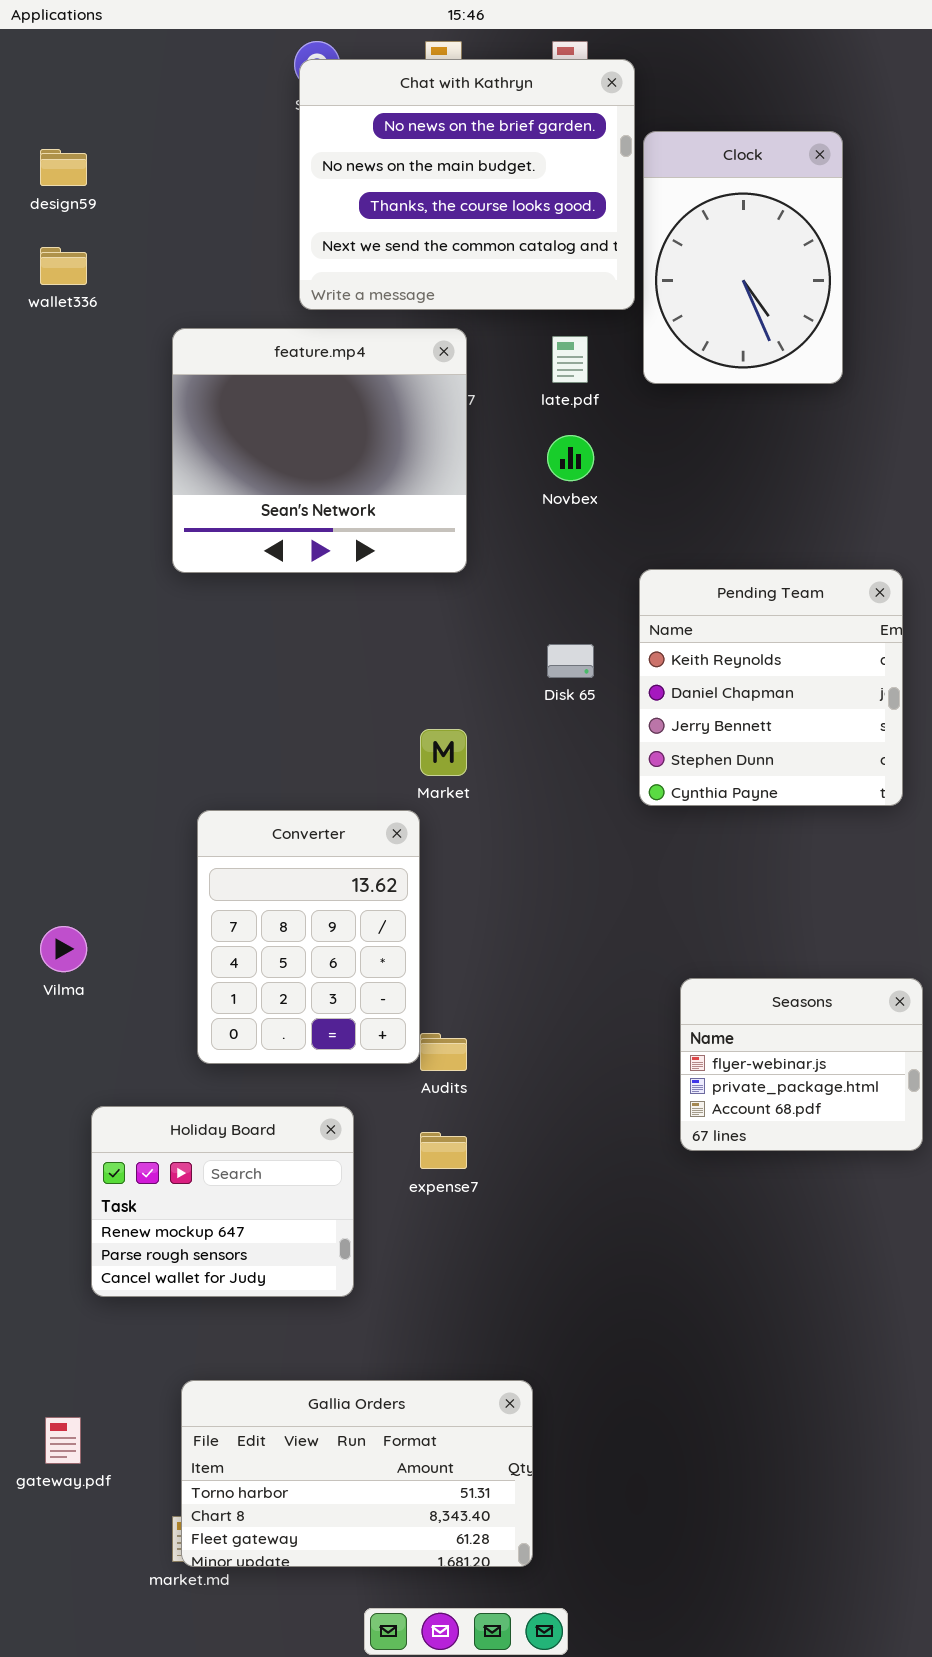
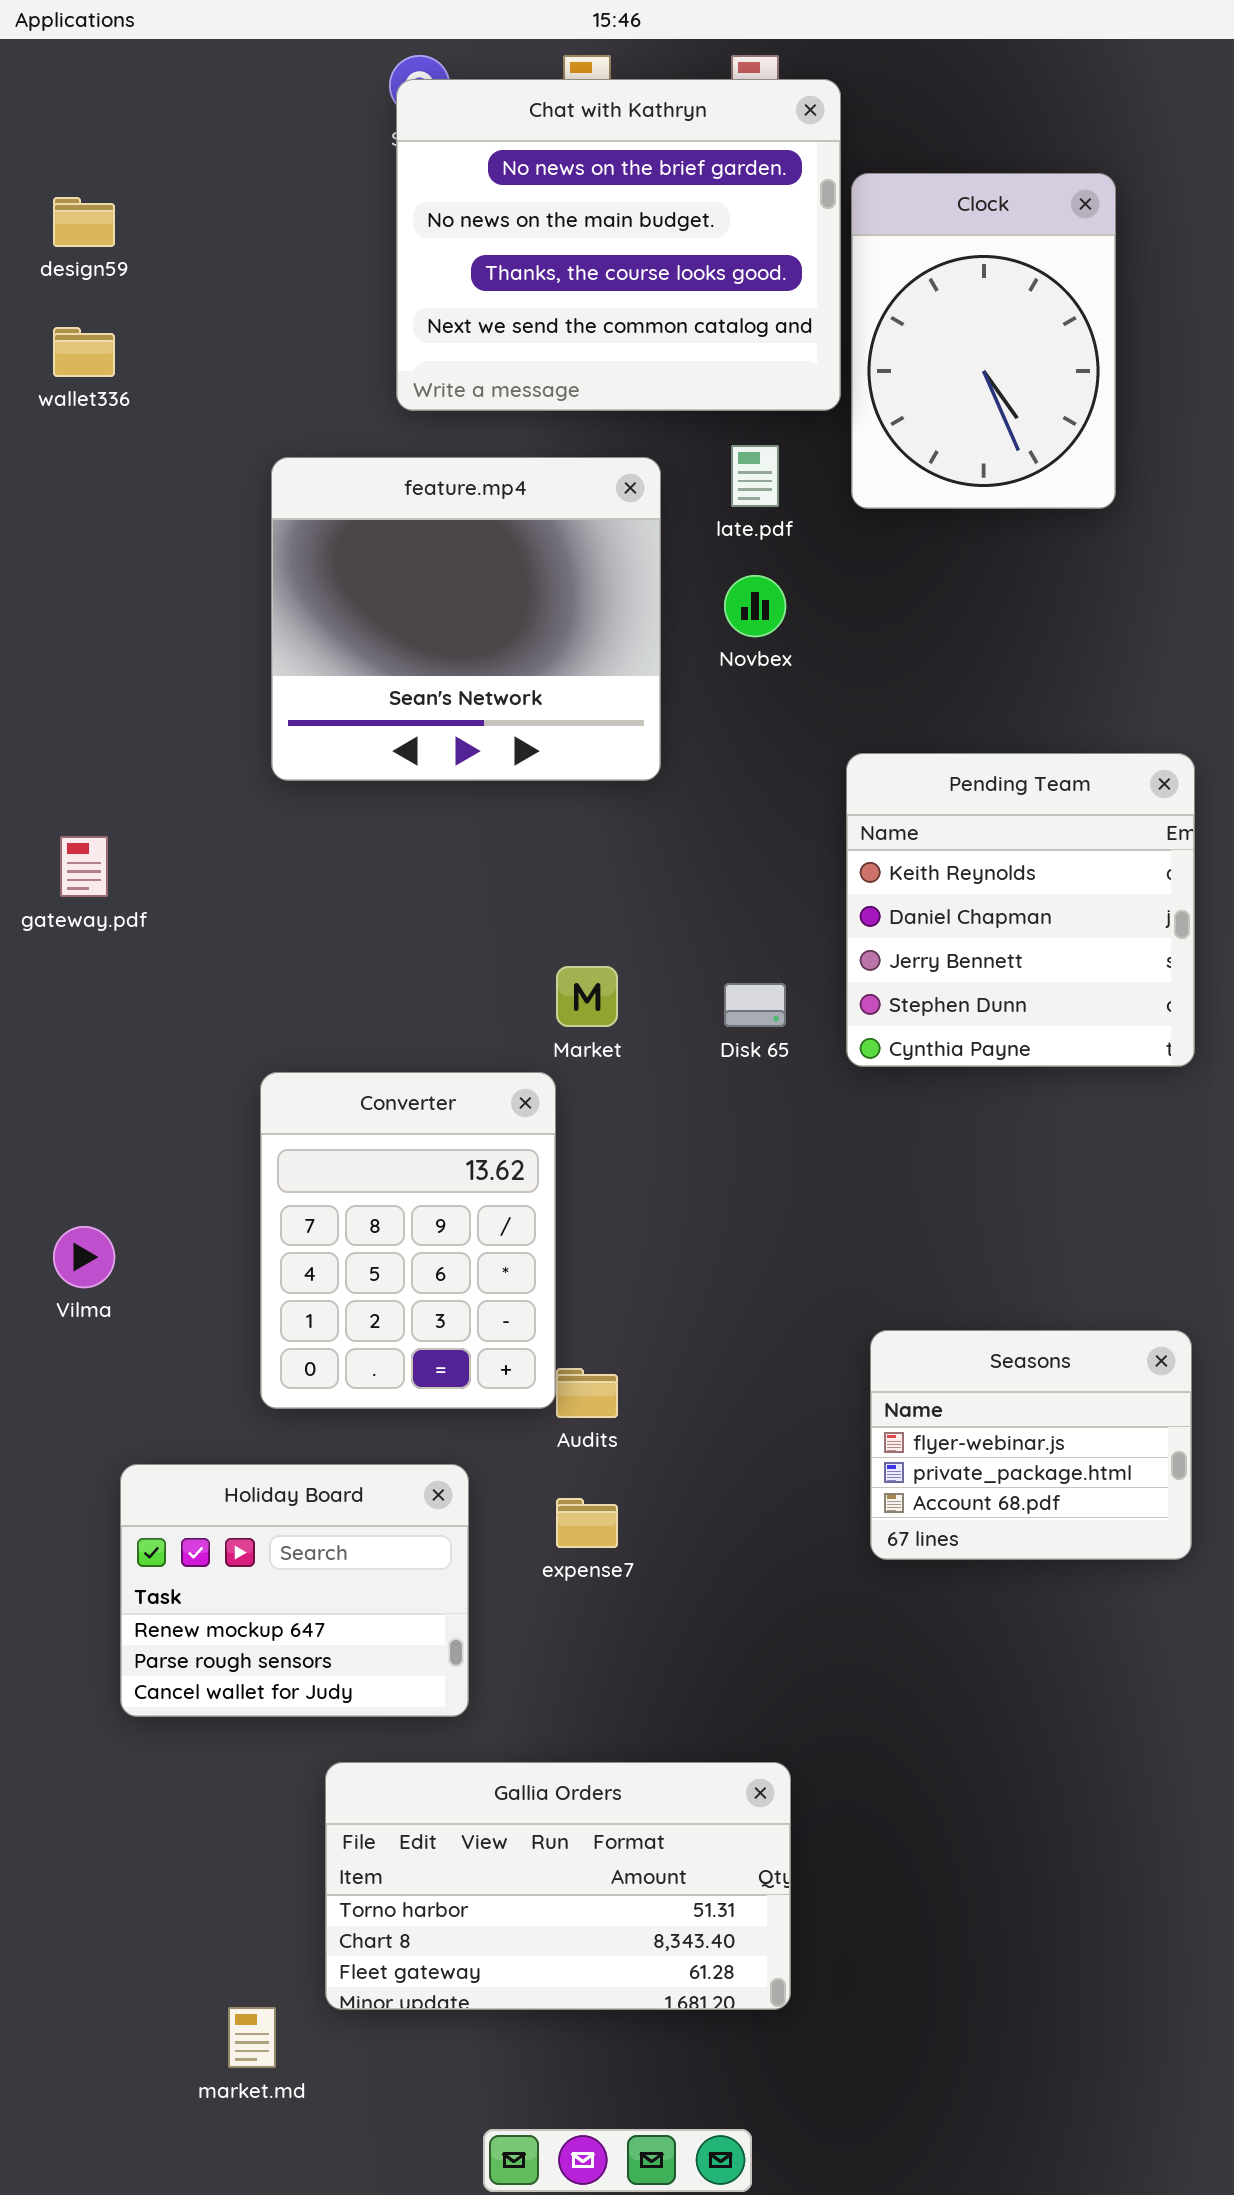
feature.mp4: [172,328,467,573] -> [271,457,661,781], moved
Disk 65: [547,644,594,678] -> [724,983,786,1027], moved
Seasons: [680,978,923,1151] -> [870,1330,1192,1560], moved
Gallia Orders: [181,1380,533,1567] -> [325,1762,791,2010], moved
gateway.pdf: [45,1417,81,1464] -> [60,836,108,897], moved

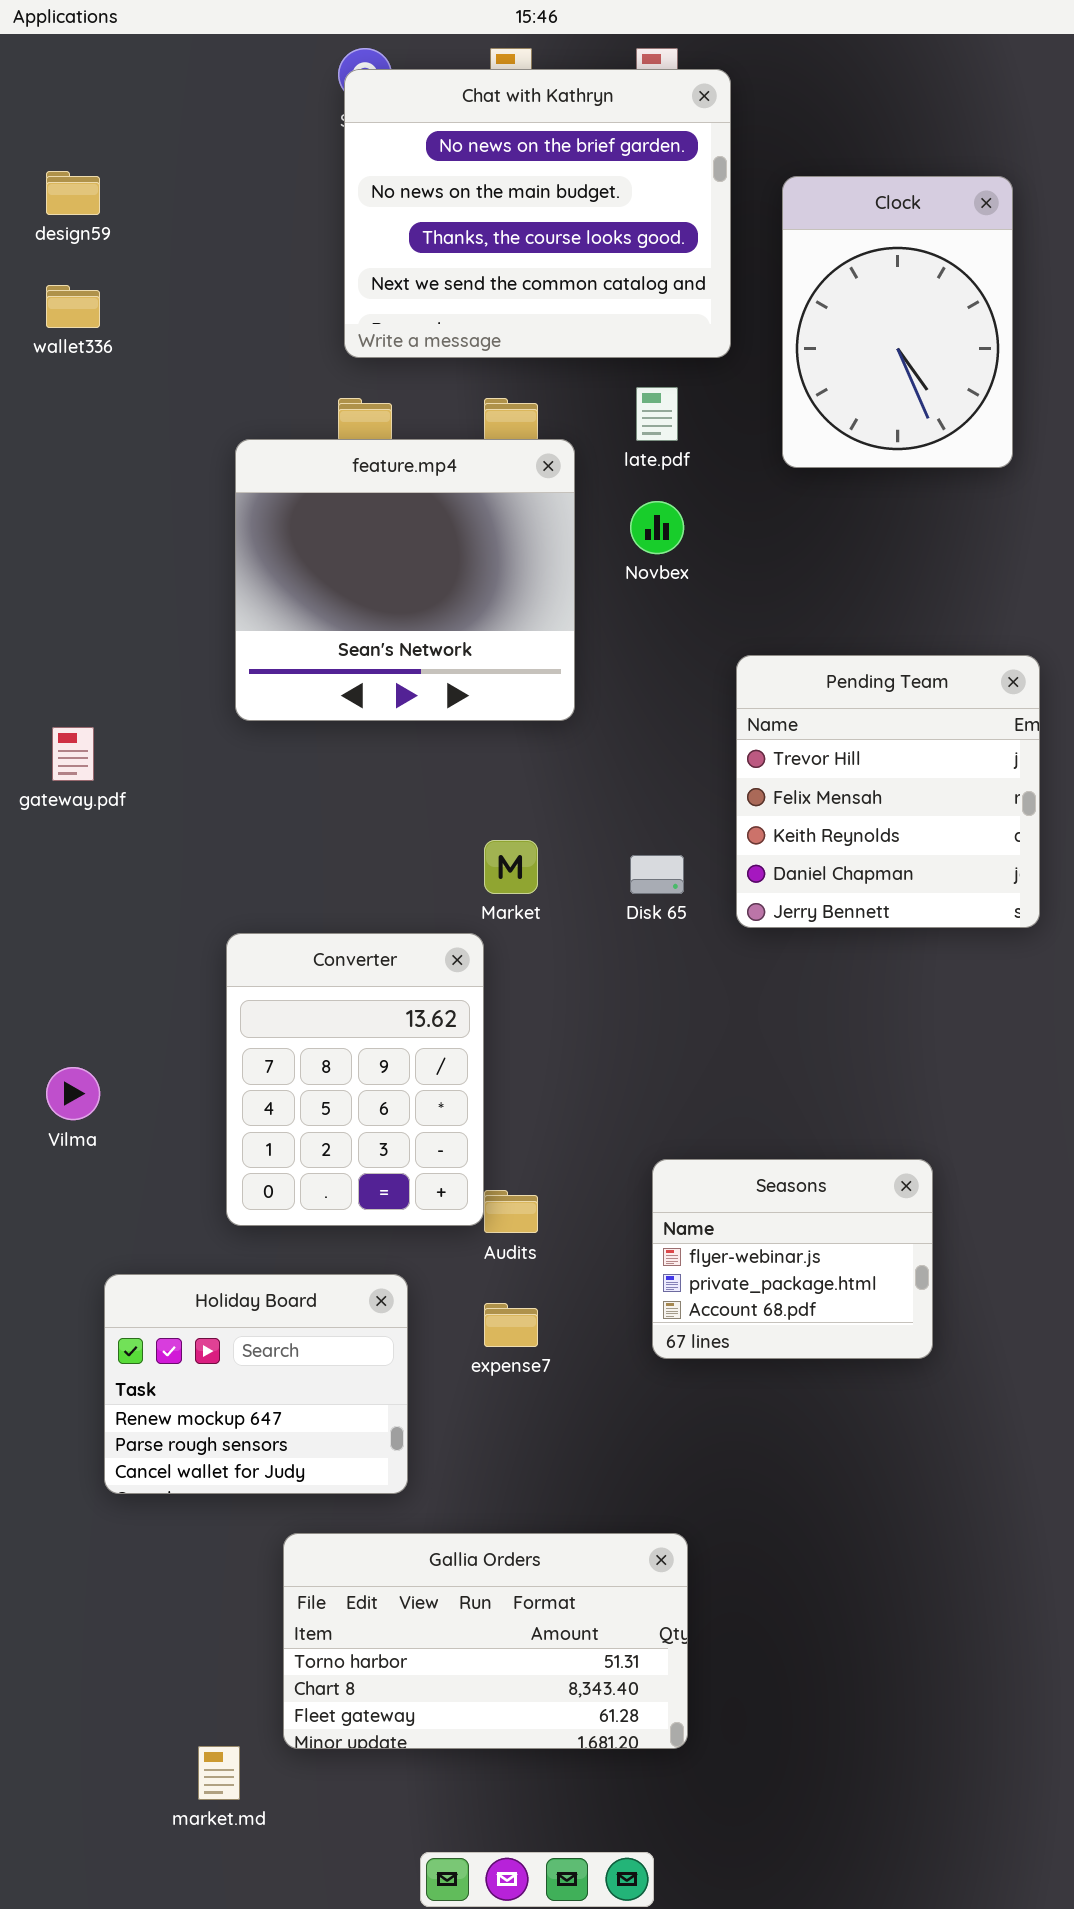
Clock: [851,173,1116,509] -> [782,176,1013,468], moved
feature.mp4: [271,457,661,781] -> [235,439,575,721], moved
Pending Team: [846,753,1195,1067] -> [736,655,1040,928], scrolled up 2 rows
Seasons: [870,1330,1192,1560] -> [652,1159,933,1359], moved

